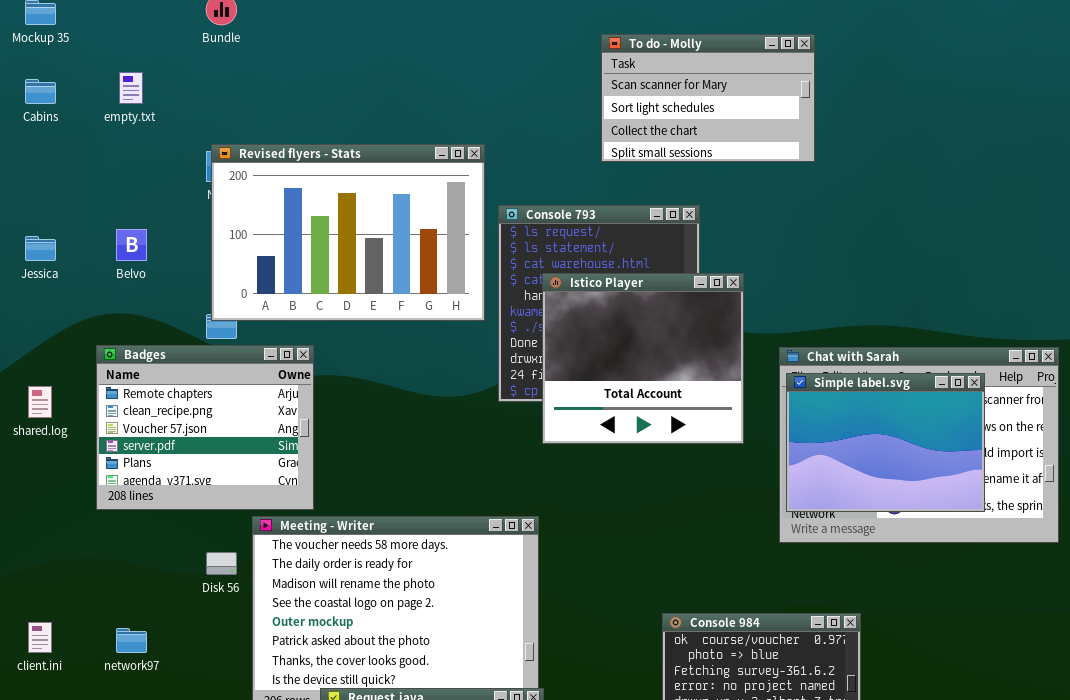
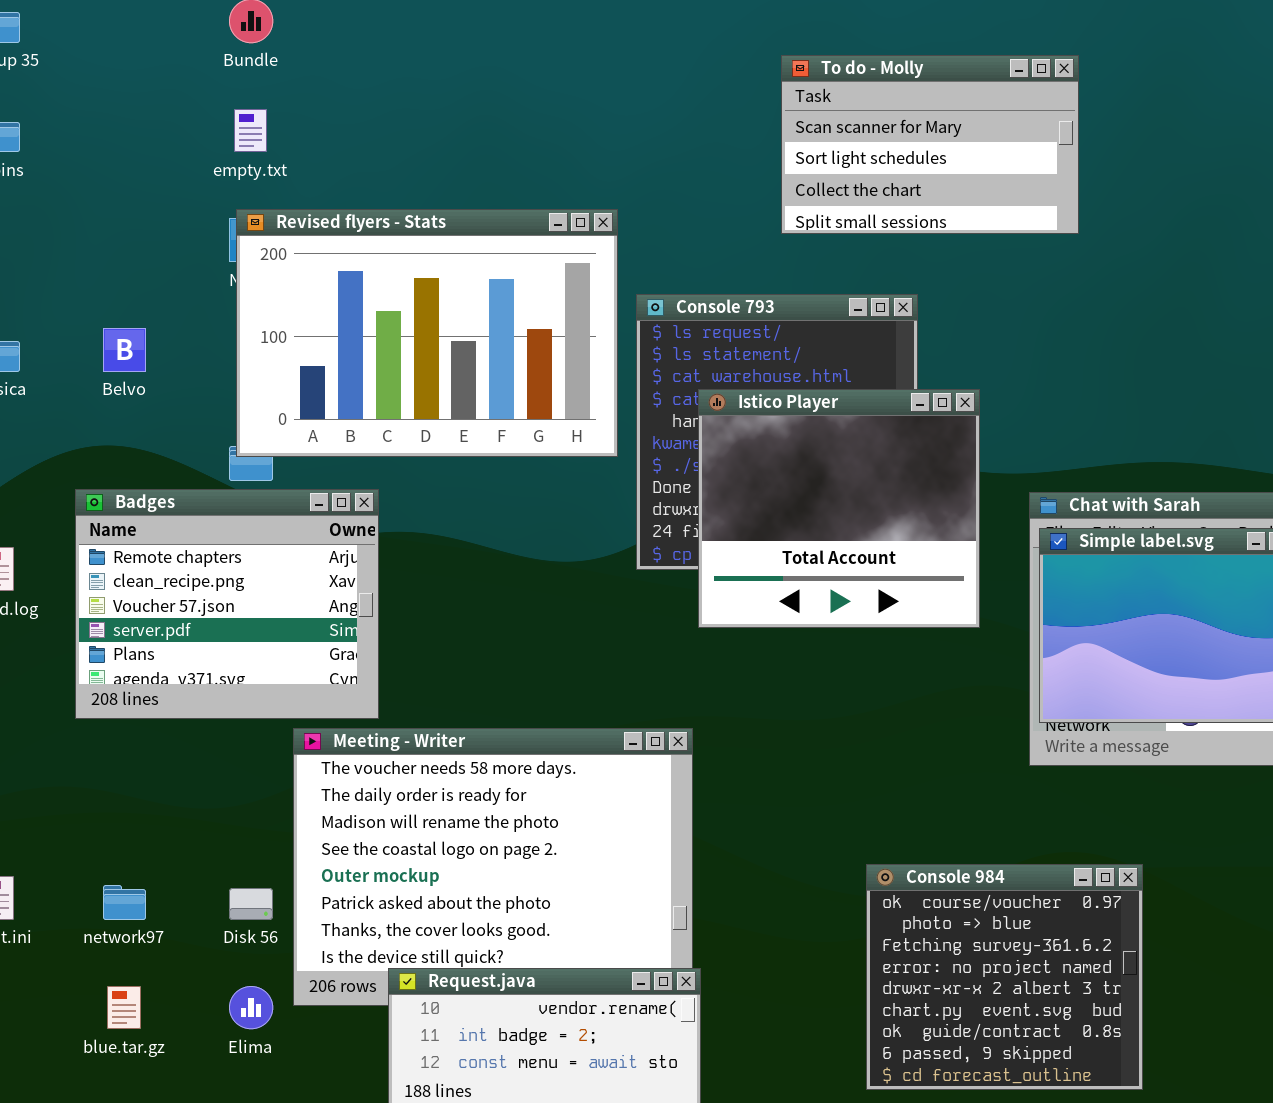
empty.txt: [119,72,143,104] -> [234,109,267,152], moved
Disk 56: [206,552,237,575] -> [229,888,273,920], moved

